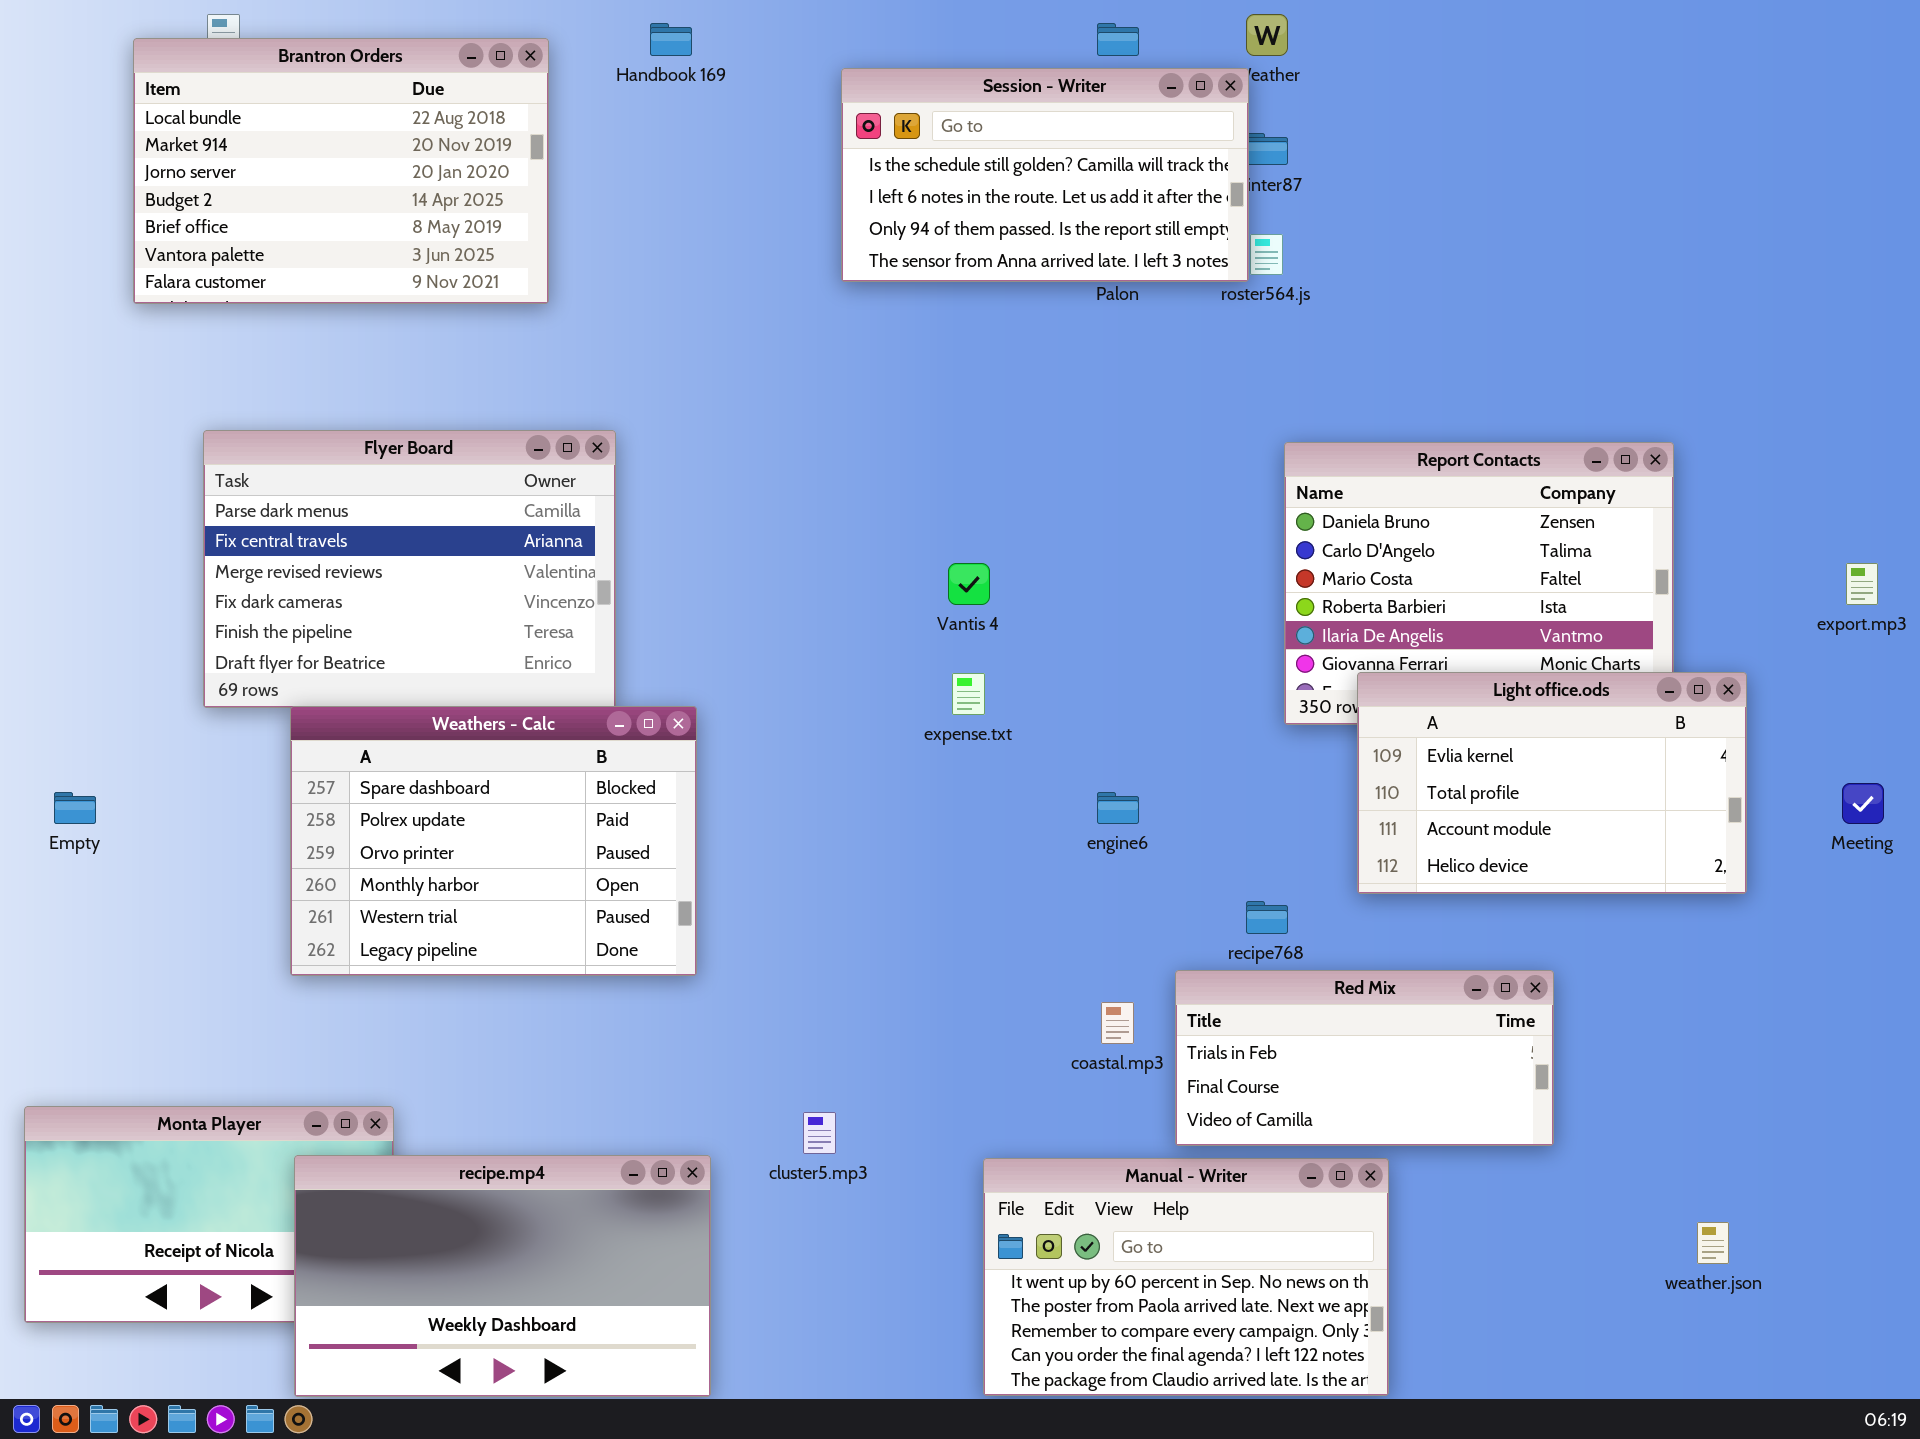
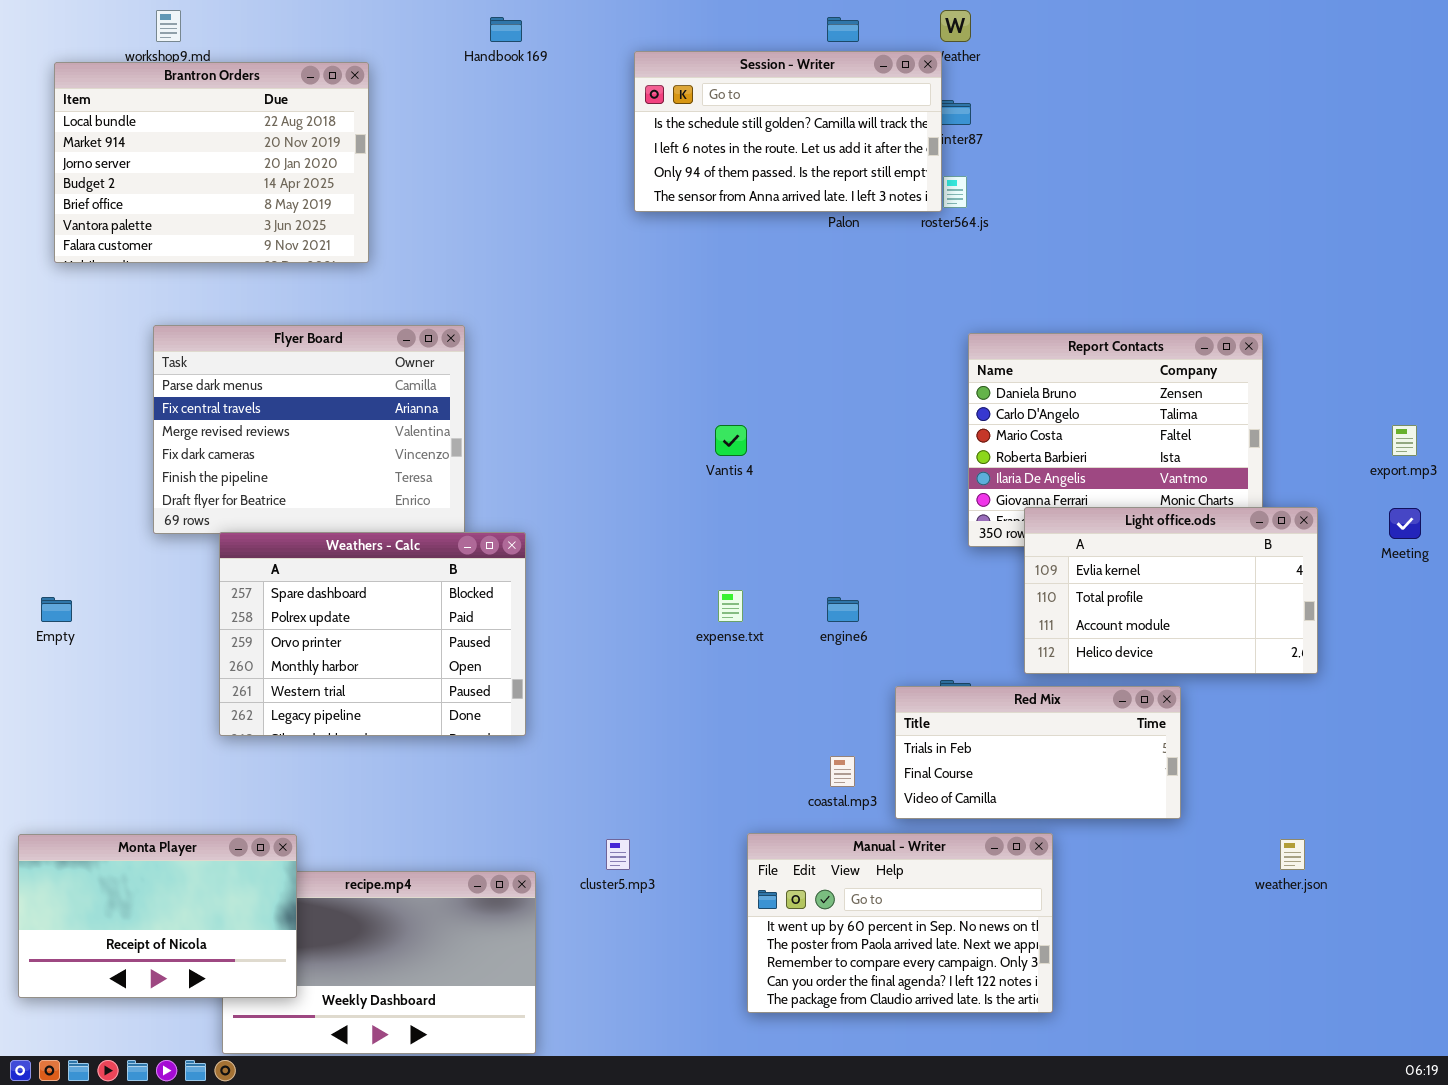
Brantron Orders: [133,38,549,304] -> [54,62,369,263], moved
expense.txt: [952,673,985,715] -> [718,590,743,622], moved
Meeting: [1842,783,1884,824] -> [1389,508,1421,539], moved
Red Mix: [1175,970,1554,1146] -> [895,686,1181,819], moved
Monta Player: [24,1106,394,1323] -> [18,834,297,998], raised
Manual - Writer: [983,1158,1389,1396] -> [747,833,1053,1013], moved
weather.json: [1697,1222,1729,1264] -> [1280,839,1305,870], moved

